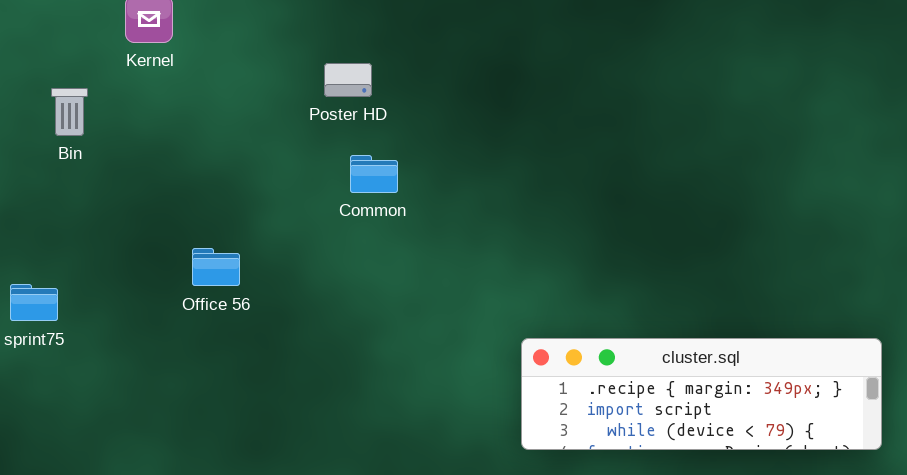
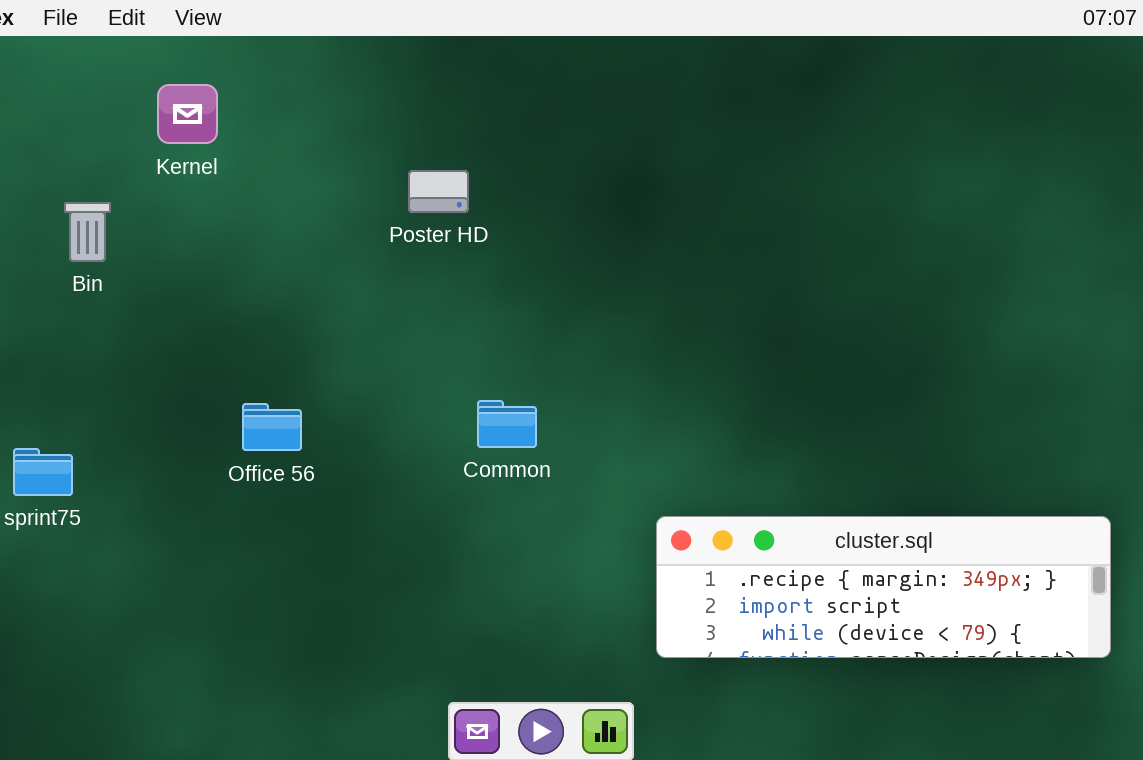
Common: [350,155,398,193] -> [477,400,537,448], moved

